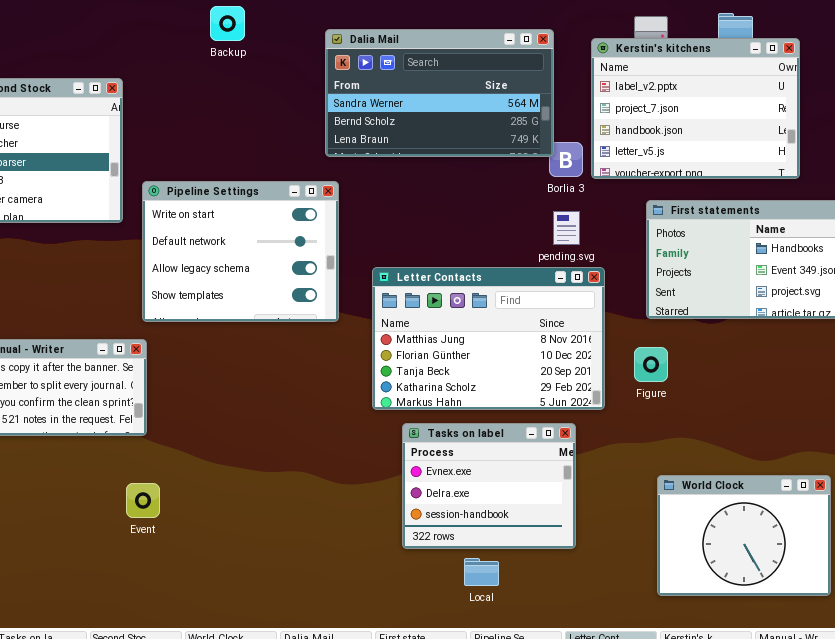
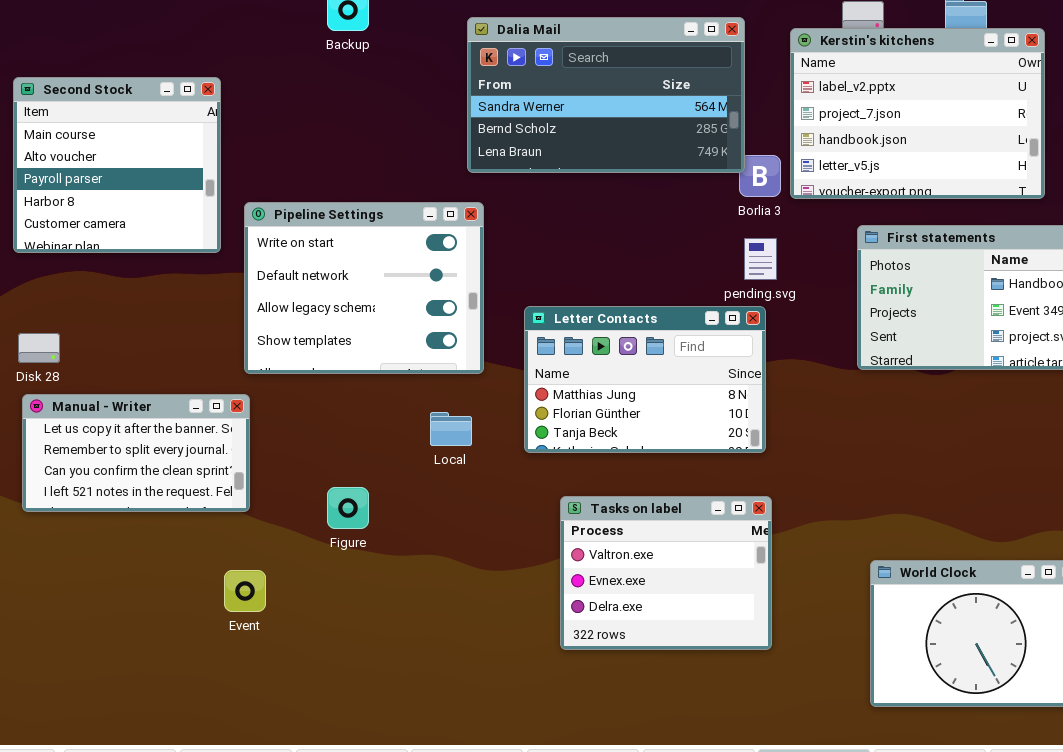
Letter Contacts: [372,267,605,410] -> [524,306,766,453], resized
Figure: [634,347,668,382] -> [327,487,369,529], moved
Tasks on label: [402,423,576,549] -> [560,496,772,650], scrolled up 1 row
Local: [464,558,499,586] -> [430,412,472,446], moved

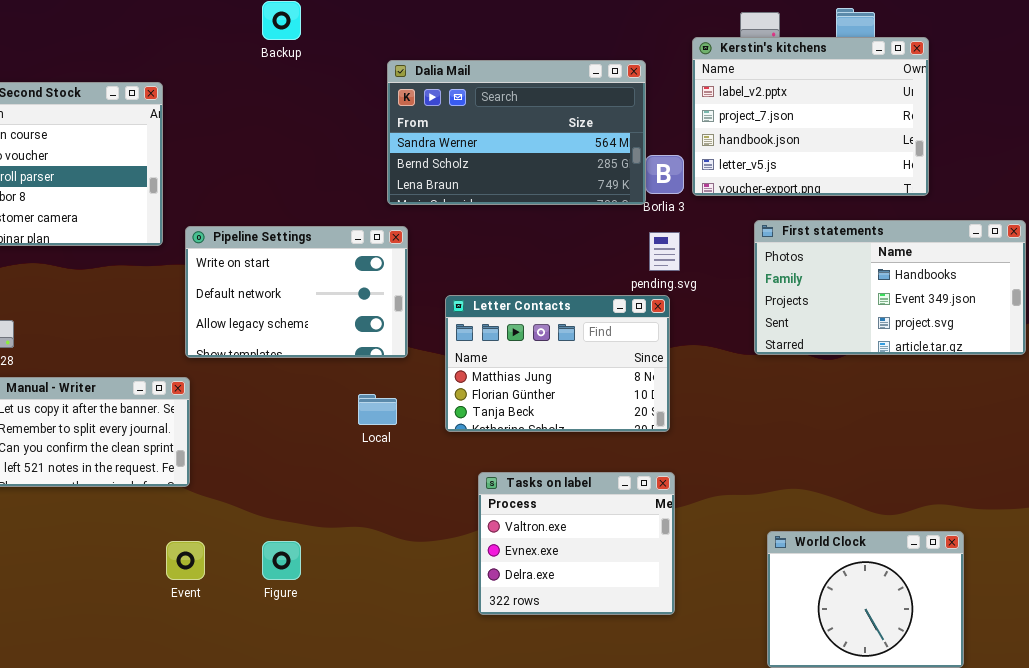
Dalia Mail: [467,17,745,173] -> [387,60,646,205], moved
Pipeline Settings: [244,202,484,374] -> [185,226,408,358], resized
Figure: [327,487,369,529] -> [262,541,301,580], moved

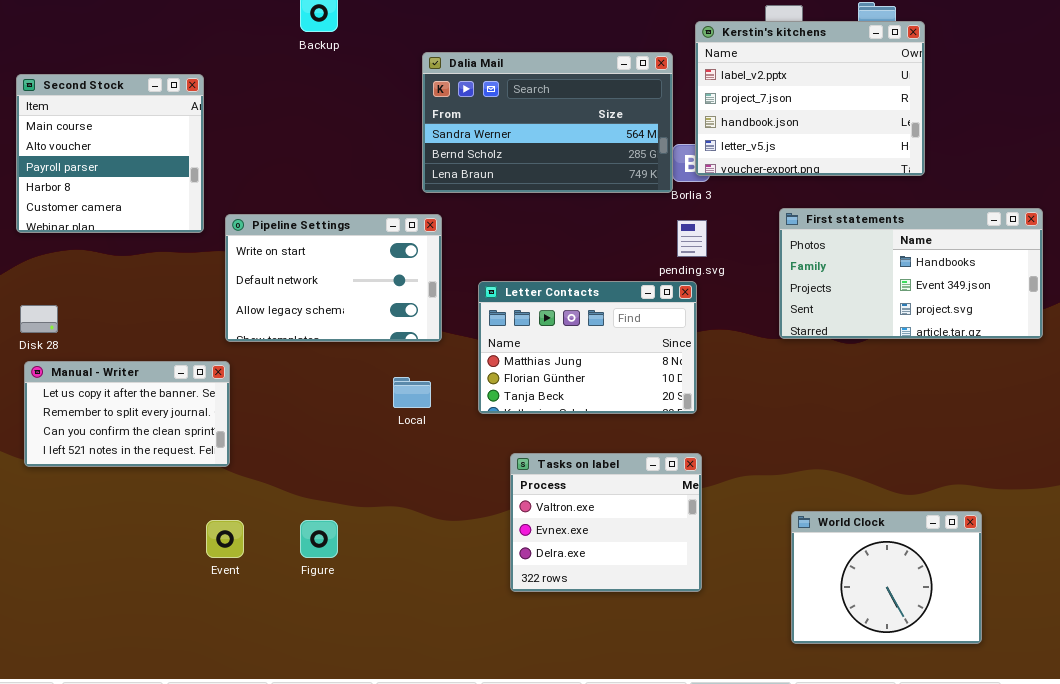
Kerstin's kitchens: [692,37,929,196] -> [695,21,925,176], moved

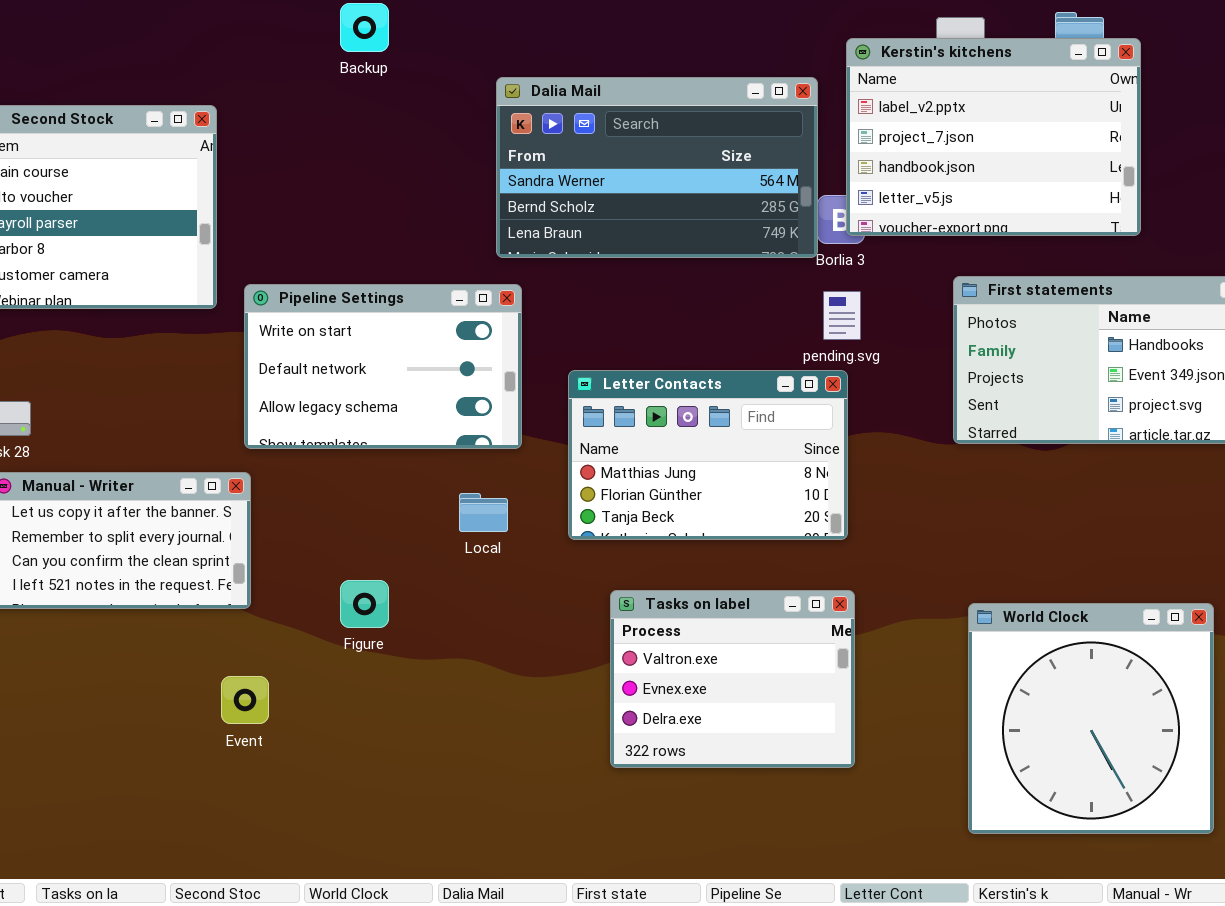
World Clock: [791,511,982,644] -> [968,603,1214,834], resized
Figure: [300,520,338,558] -> [340,580,389,628], moved

